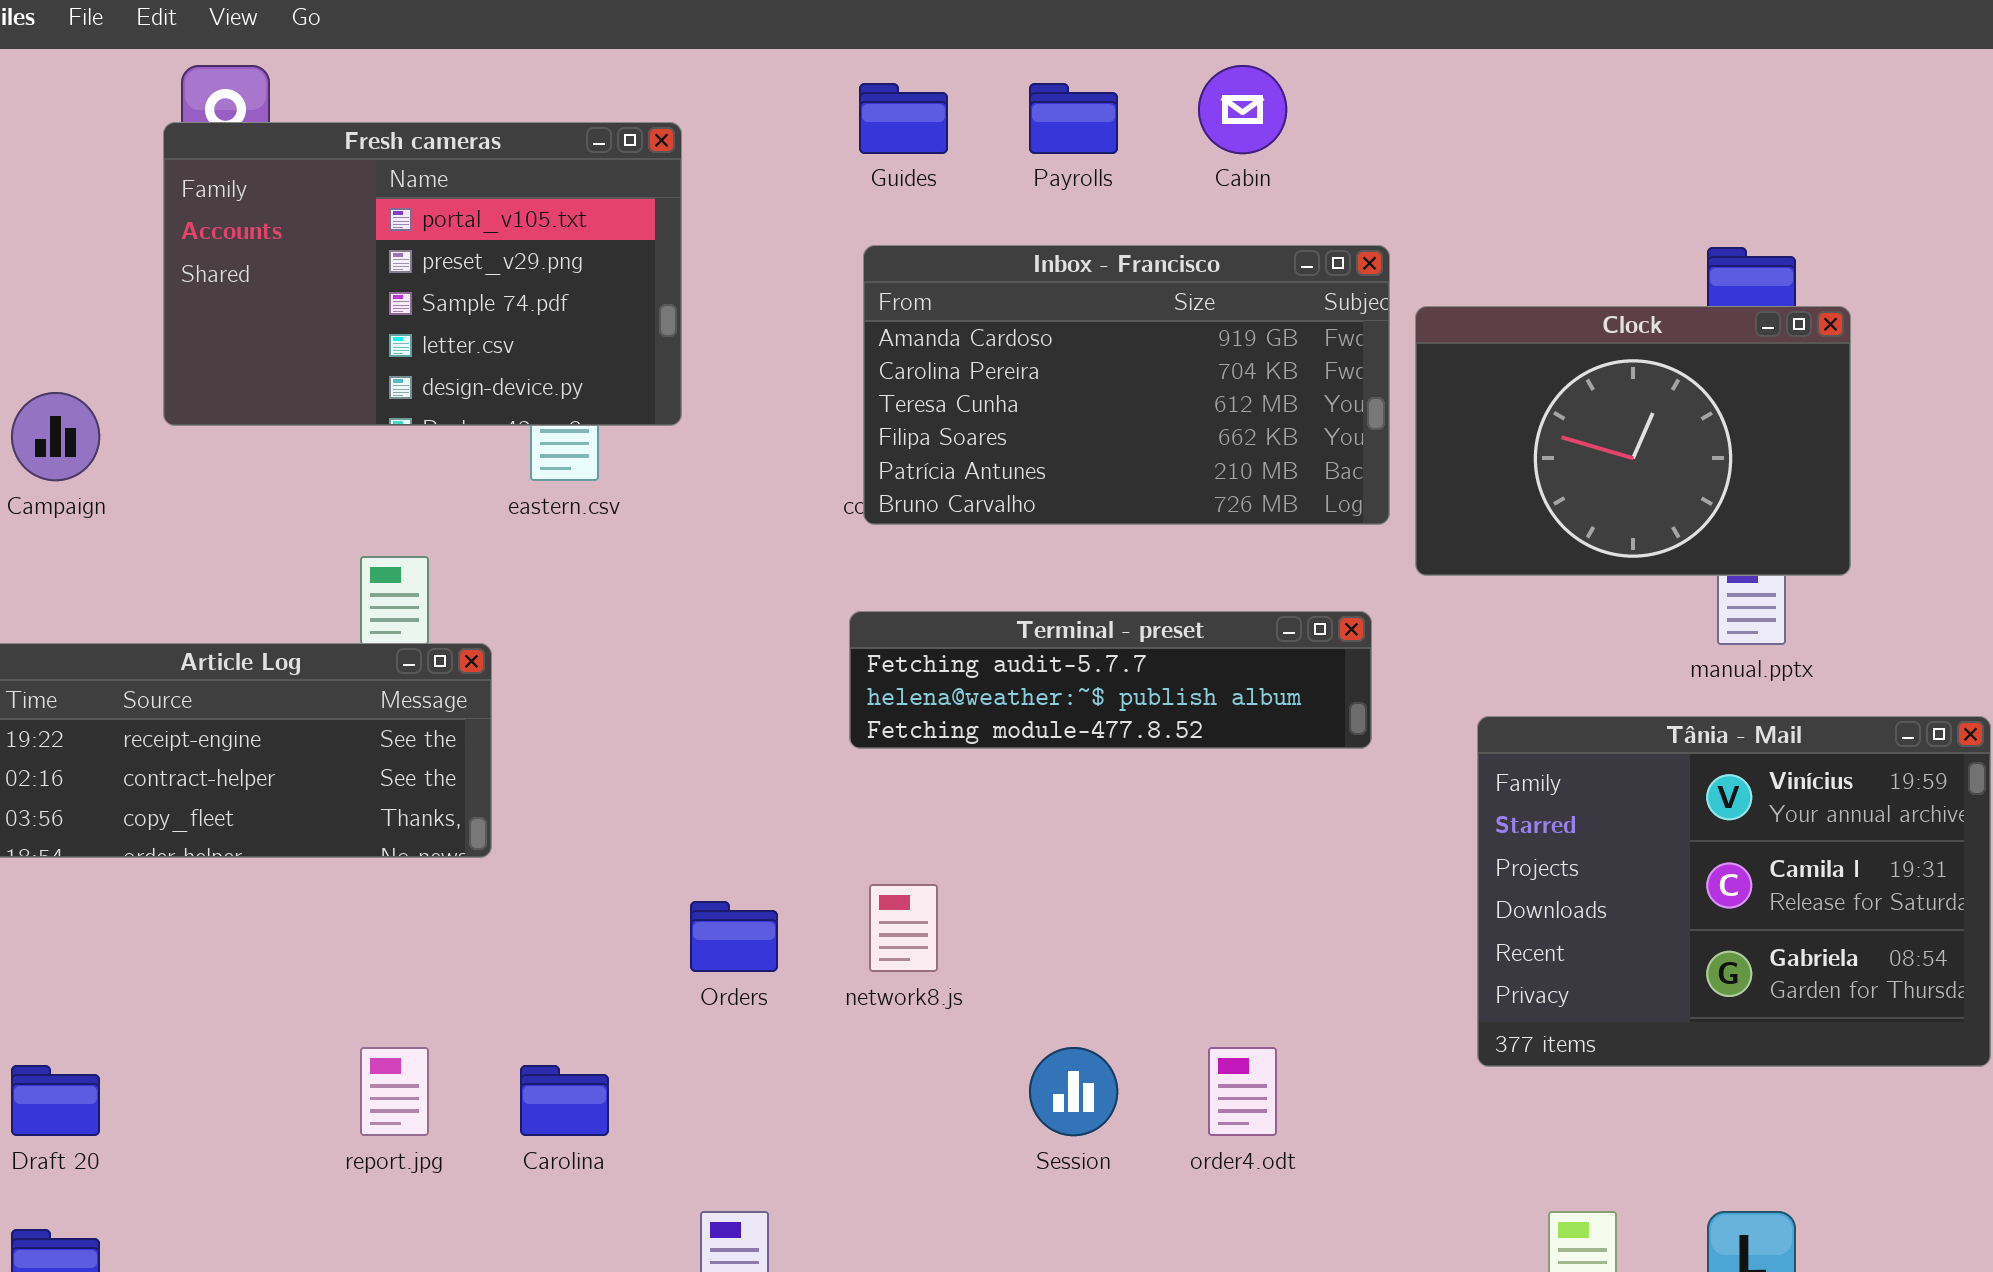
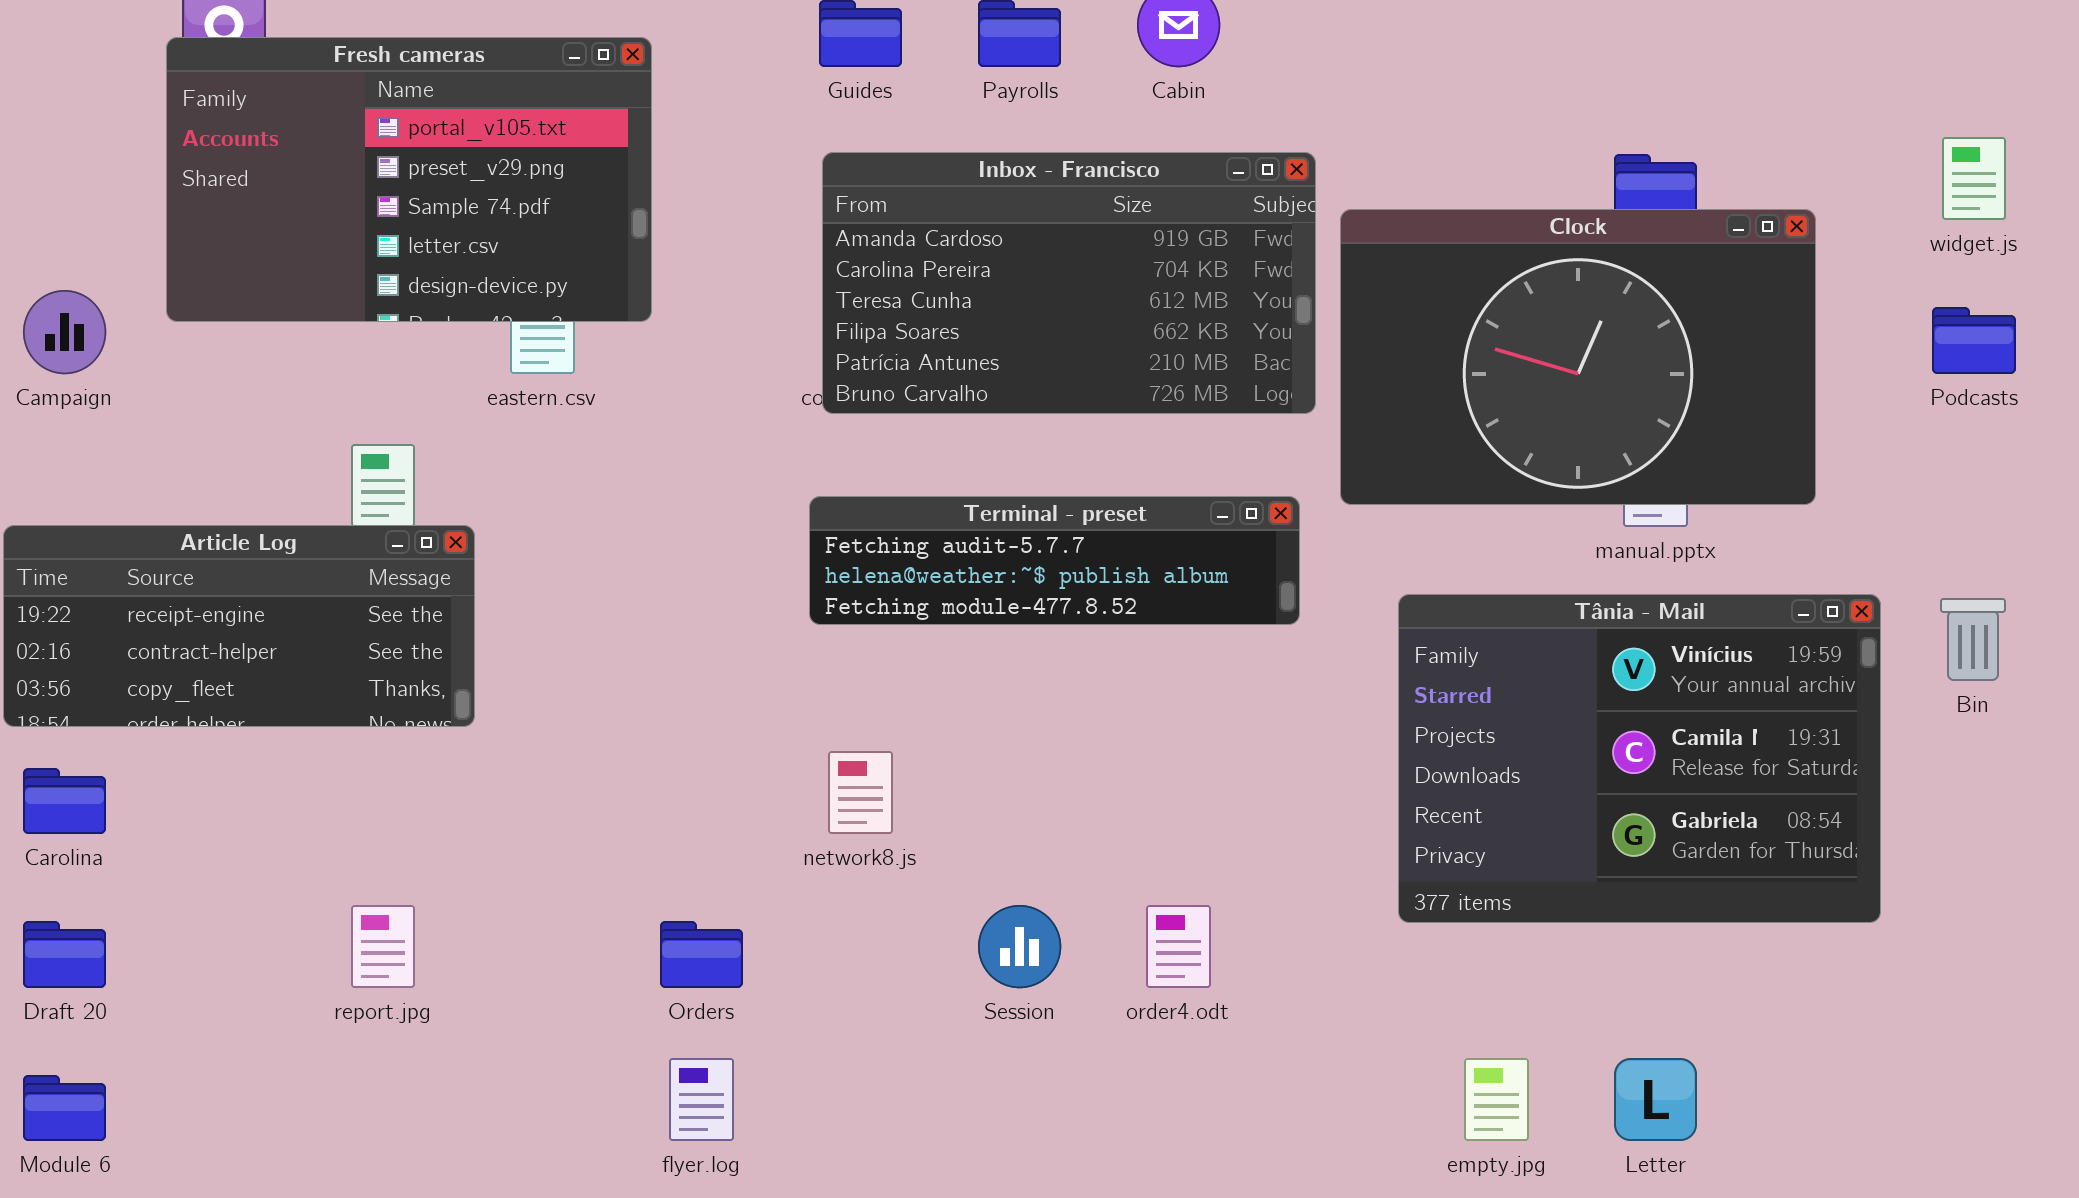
Clock: [1415,306,1851,576] -> [1340,209,1816,505], resized
Orders: [690,901,778,972] -> [660,921,743,988], moved
Carolina: [520,1065,609,1136] -> [23,768,106,834], moved

